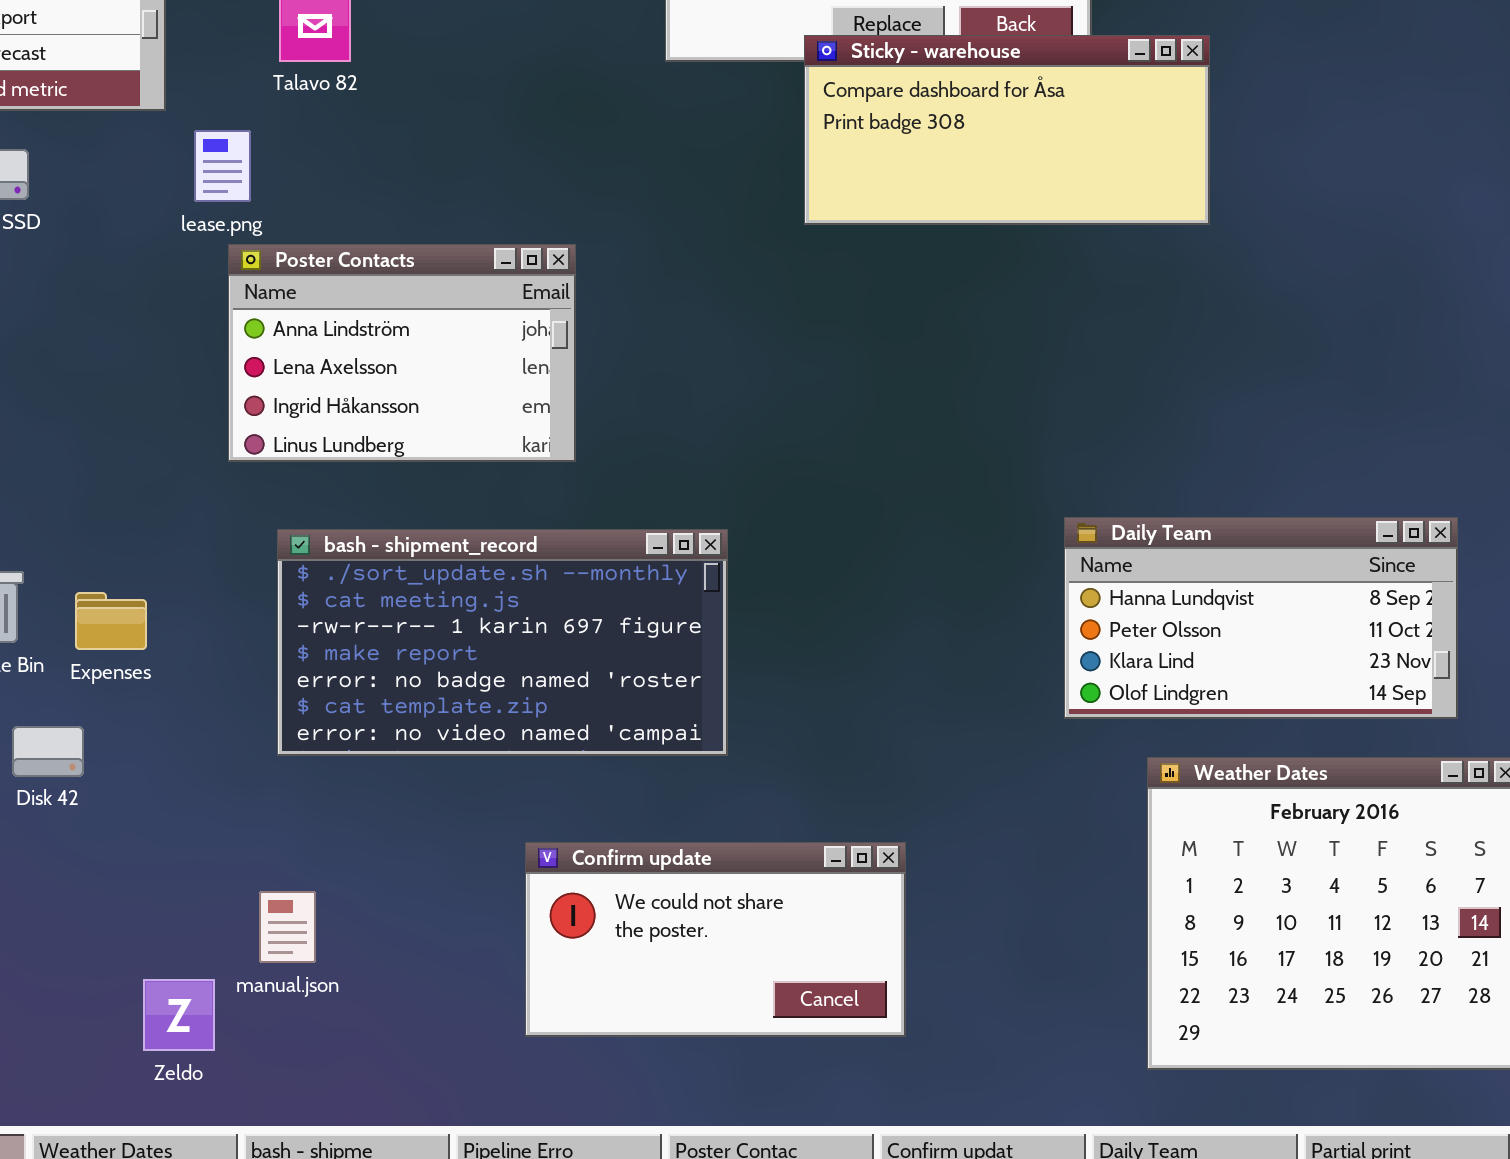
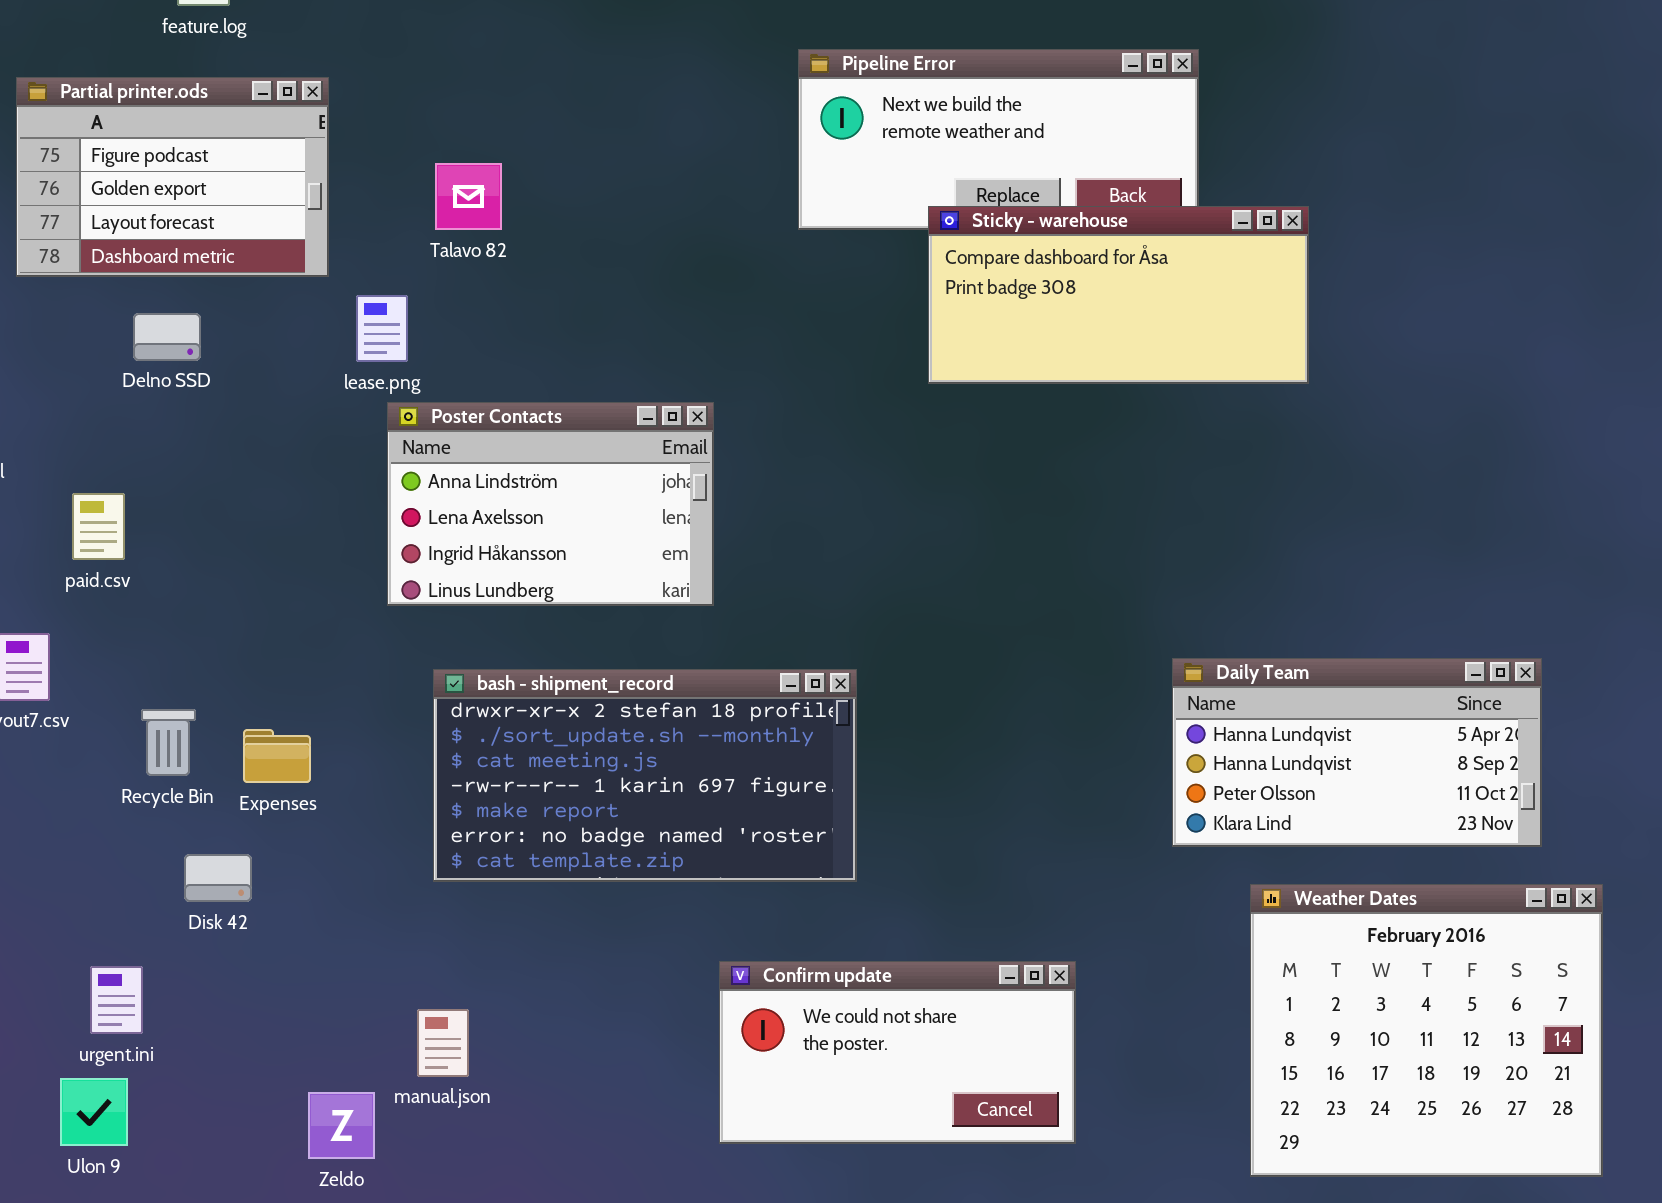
Daily Team: [1064,517,1458,719] -> [1172,658,1542,847], scrolled up 1 row
bash - shipment_record: [277,529,728,756] -> [433,669,857,882], scrolled up 1 row
Confirm update: [525,842,906,1037] -> [719,961,1076,1144], moved

